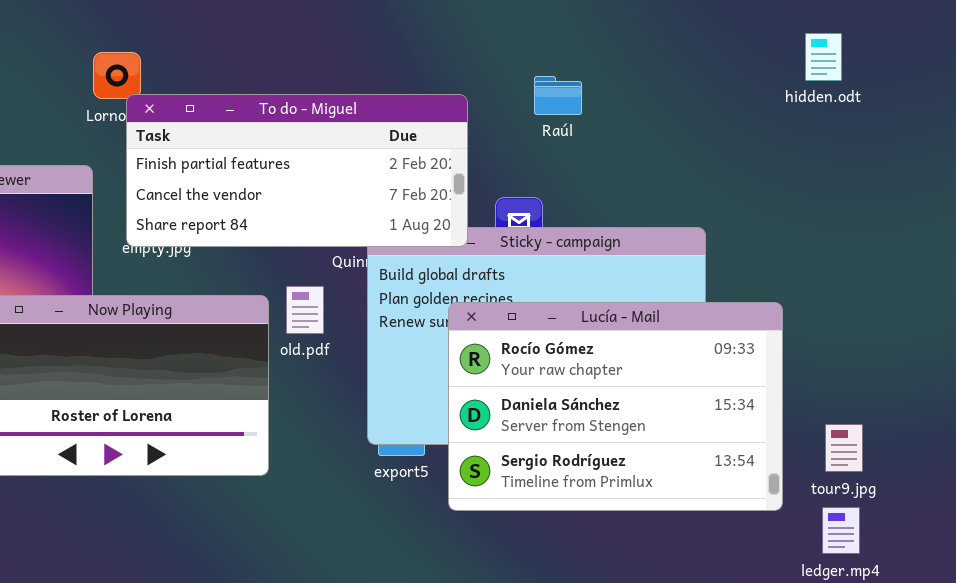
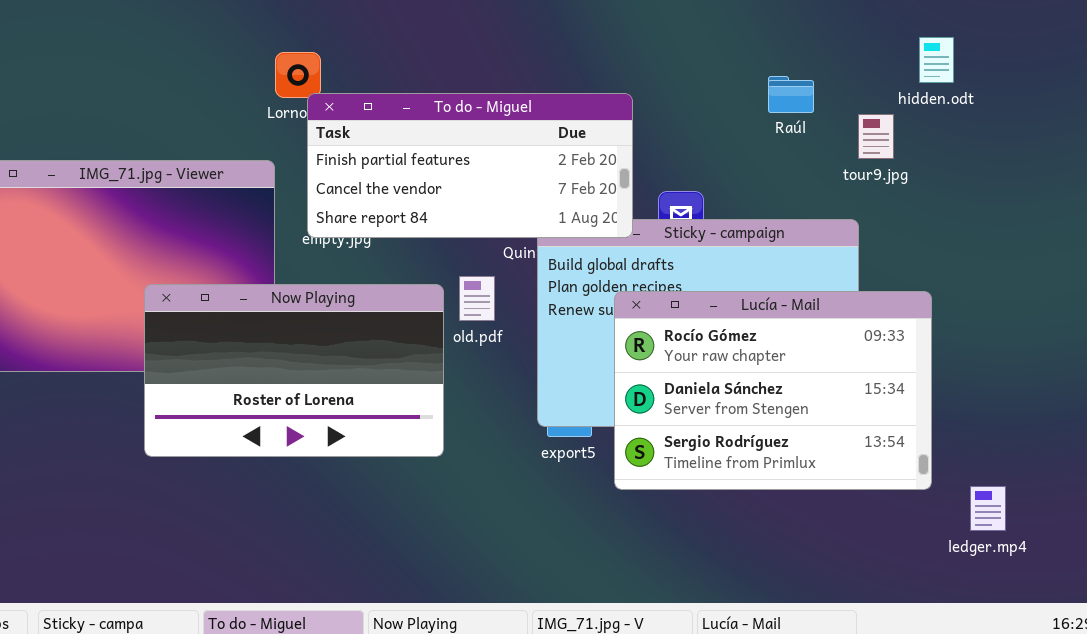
hidden.odt: [805,33,842,81] -> [919,37,954,83], moved
Raúl: [534,76,582,115] -> [768,76,814,113], moved
tour9.jpg: [825,424,863,472] -> [858,114,894,159], moved

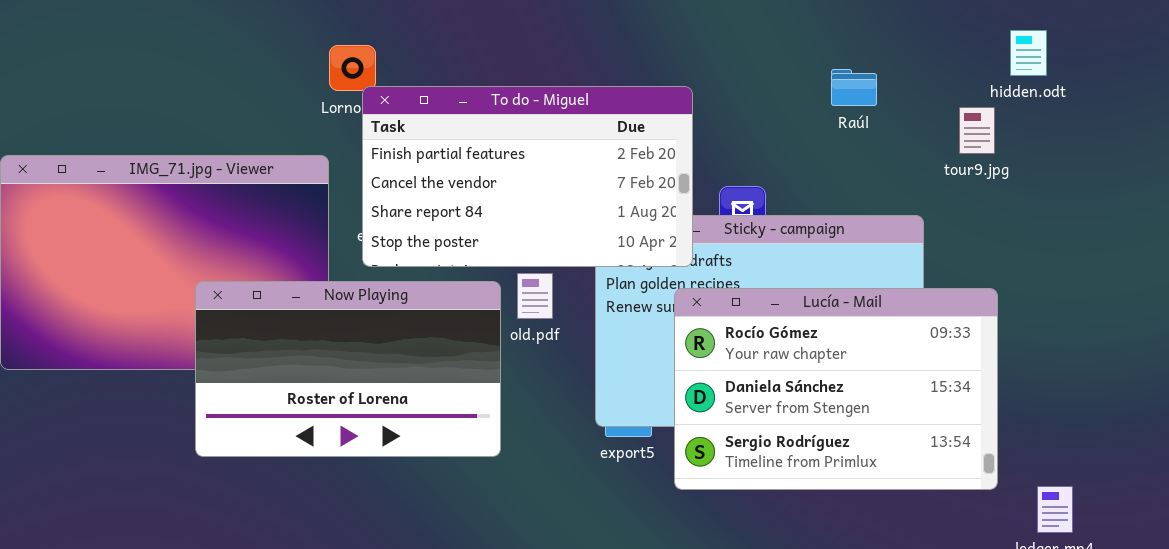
hidden.odt: [919,37,954,83] -> [1010,30,1047,76], moved
To do - Miguel: [307,93,633,238] -> [362,86,693,267], resized
tour9.jpg: [858,114,894,159] -> [959,107,995,154], moved

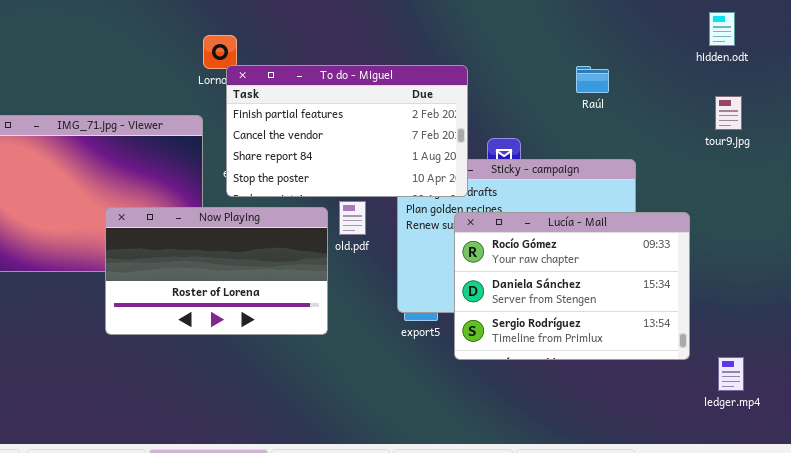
hidden.odt: [1010,30,1047,76] -> [709,12,735,46], moved
Raúl: [831,69,877,106] -> [576,66,609,93], moved
tour9.jpg: [959,107,995,154] -> [715,96,742,130], moved

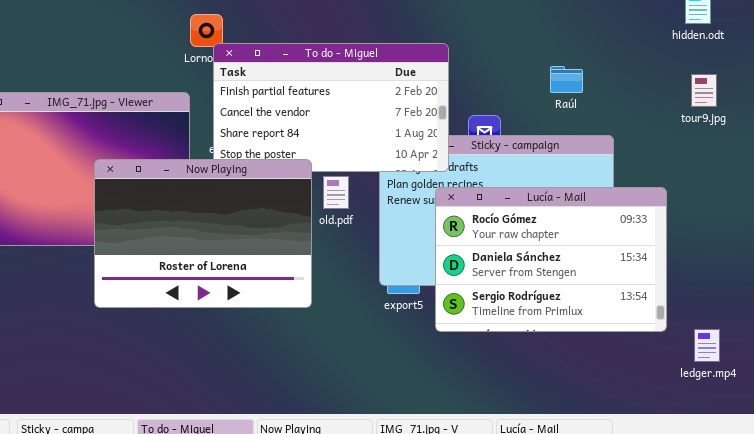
Raúl: [576,66,609,93] -> [550,66,583,93], moved
Now Playing: [105,207,328,335] -> [94,159,312,308], resized

